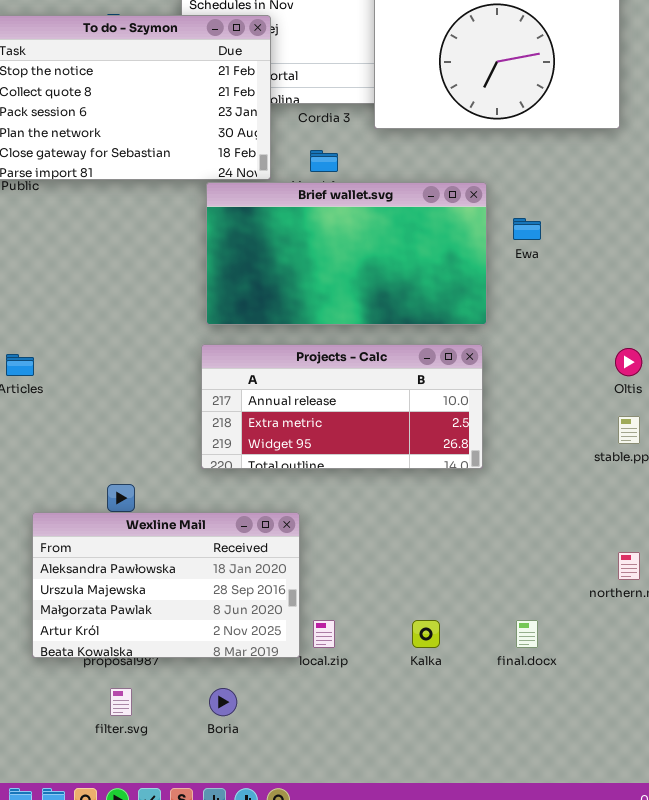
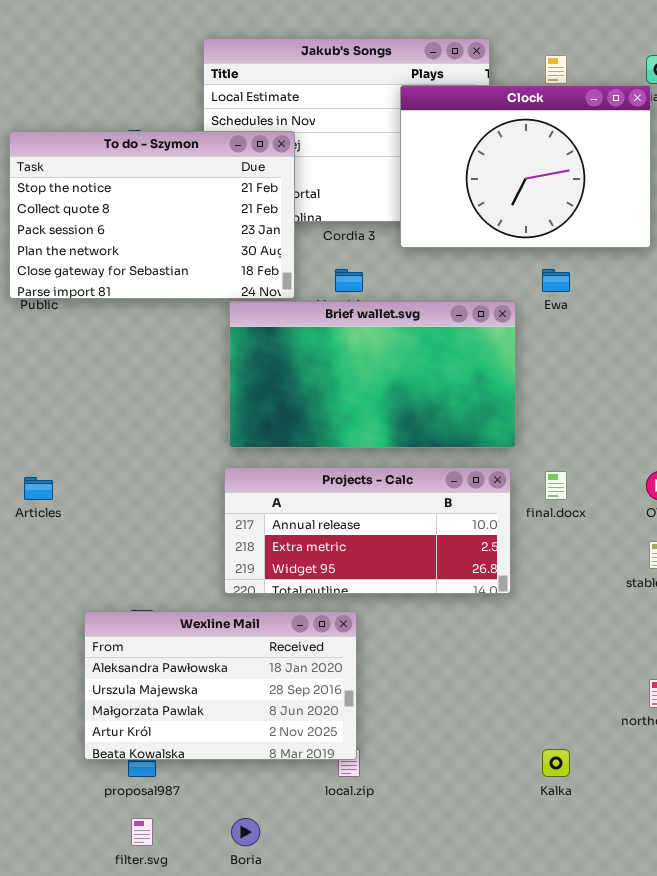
Ewa: [513,218,541,240] -> [542,269,570,292], moved
Wexline Mail: [32,512,300,658] -> [84,611,357,760], moved
Kalka: [412,620,440,648] -> [542,749,570,777], moved
final.docx: [516,620,538,648] -> [545,471,567,500], moved

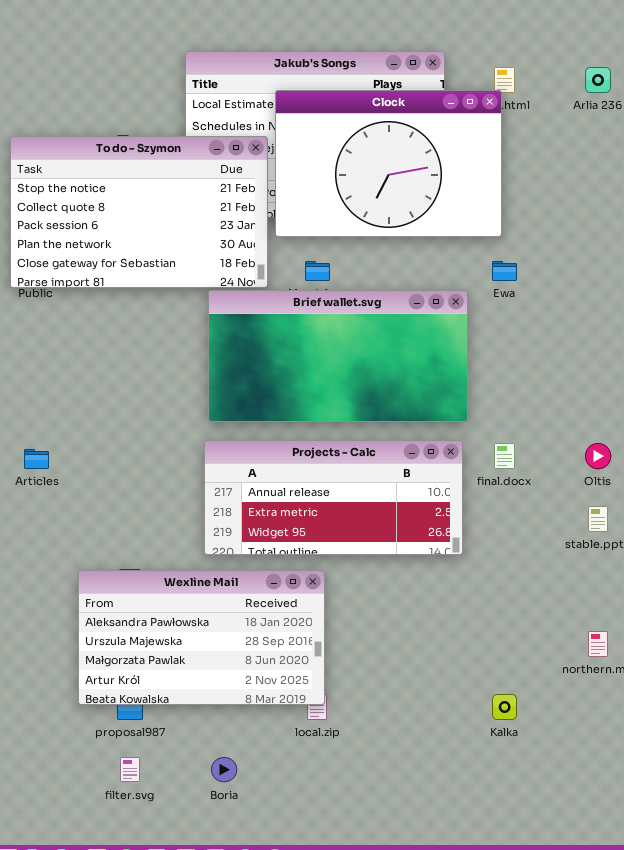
Clock: [400,85,651,248] -> [275,90,502,237], moved

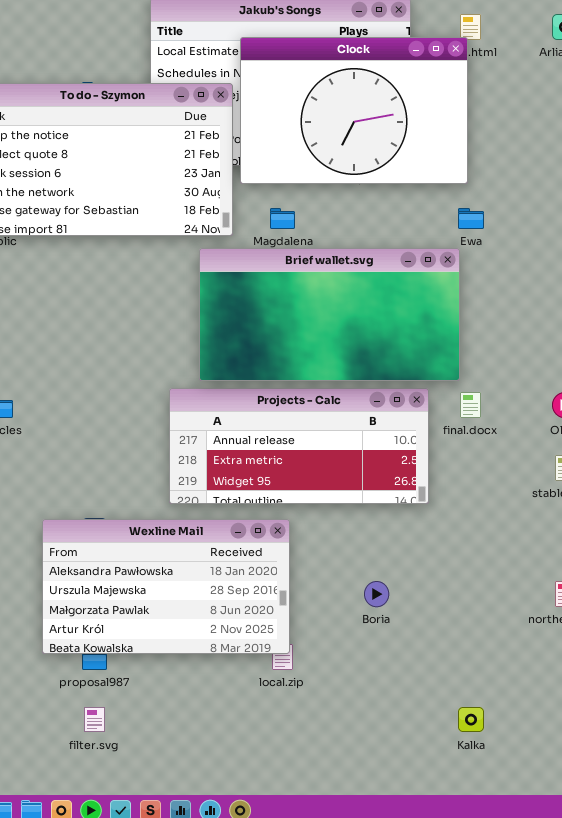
Brief wallet.svg: [208,290,468,422] -> [199,248,460,381], moved
Kalka: [492,694,517,720] -> [458,707,484,732], moved
Boria: [211,757,237,782] -> [364,581,389,607], moved

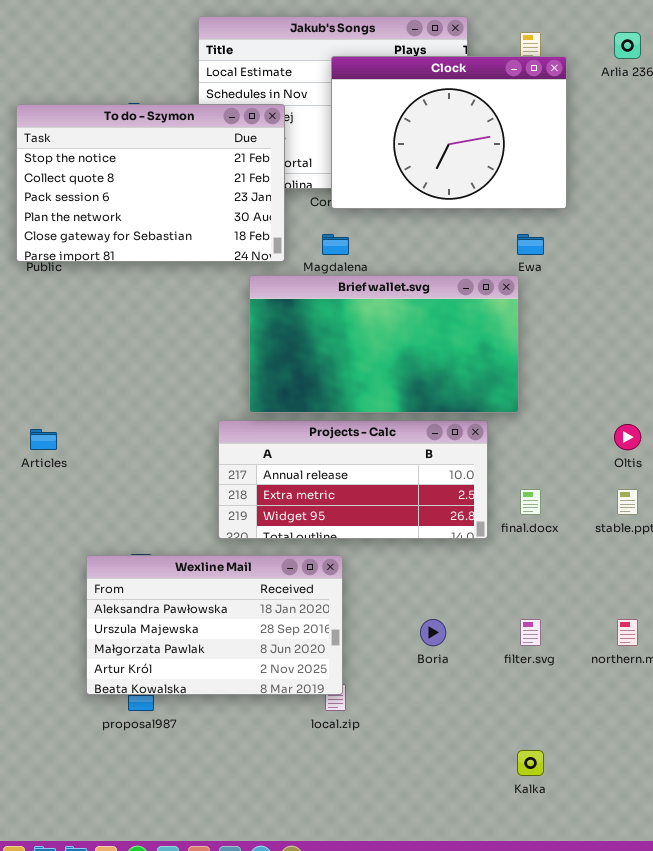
Clock: [240,37,468,184] -> [331,56,567,209], moved
final.docx: [460,392,481,418] -> [520,489,541,515], moved
filter.svg: [84,707,105,732] -> [520,619,541,646], moved

